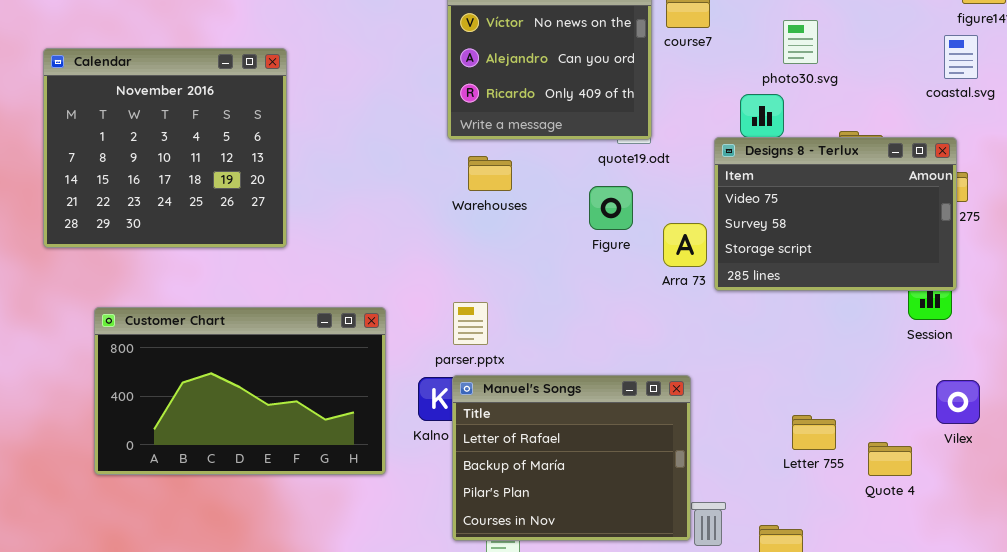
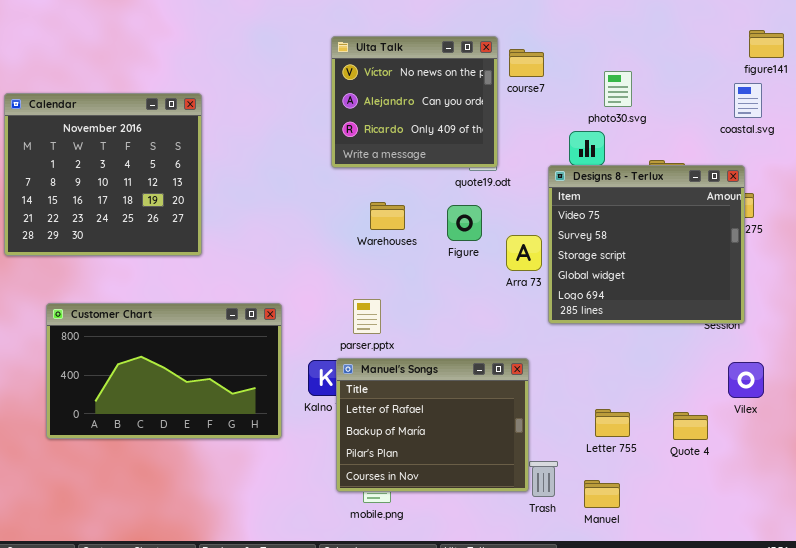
Designs 8 - Terlux: [714,137,957,291] -> [548,165,745,324], resized
Warehouses: [468,156,512,191] -> [370,202,405,230], moved
parser.pptx: [453,302,488,345] -> [353,299,381,334], moved
Letter 755: [792,415,836,450] -> [595,409,630,437], moved

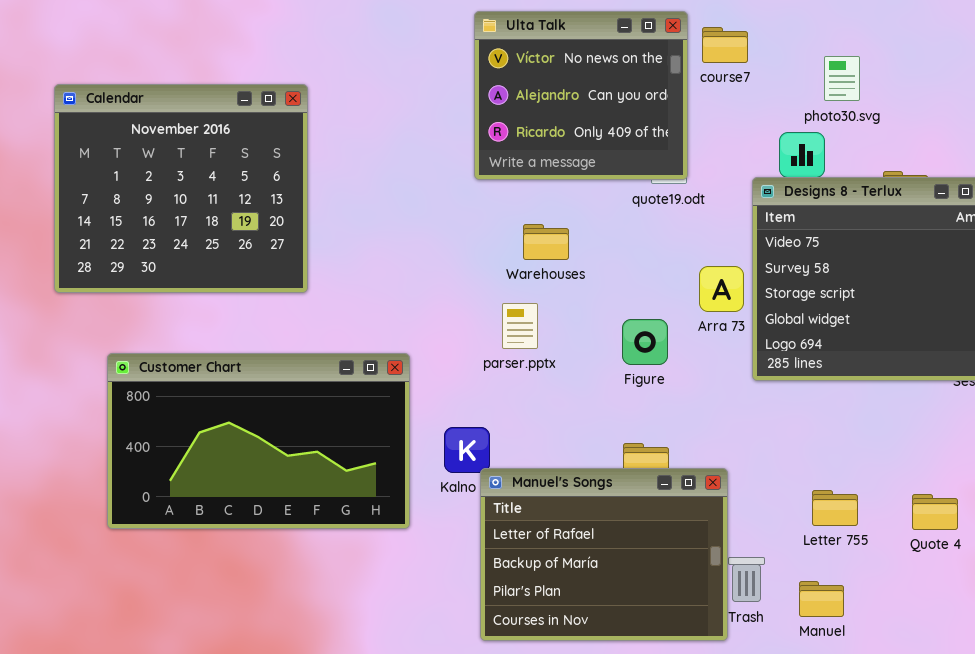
Figure: [447,205,482,241] -> [622,319,668,365], moved
parser.pptx: [353,299,381,334] -> [502,303,538,349], moved
Manuel's Songs: [336,358,529,492] -> [480,468,728,641], moved

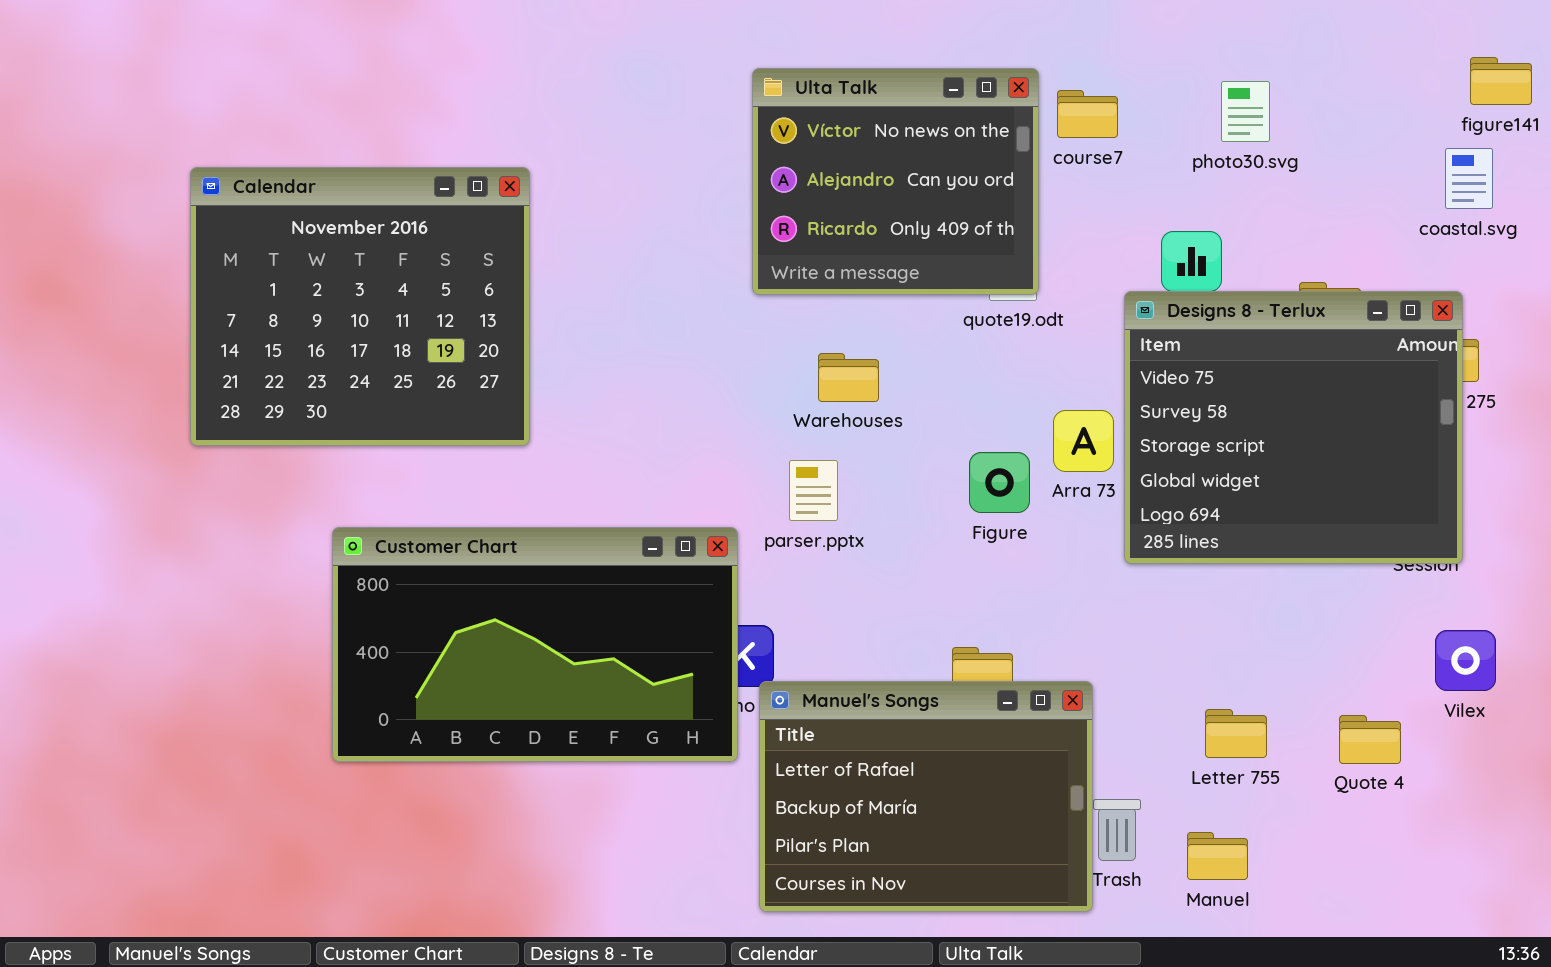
photo30.svg: [824,56,860,101] -> [1221,81,1270,142], moved
Figure: [622,319,668,365] -> [969,452,1030,513], moved
Customer Chart: [107,353,410,529] -> [332,527,738,762], moved

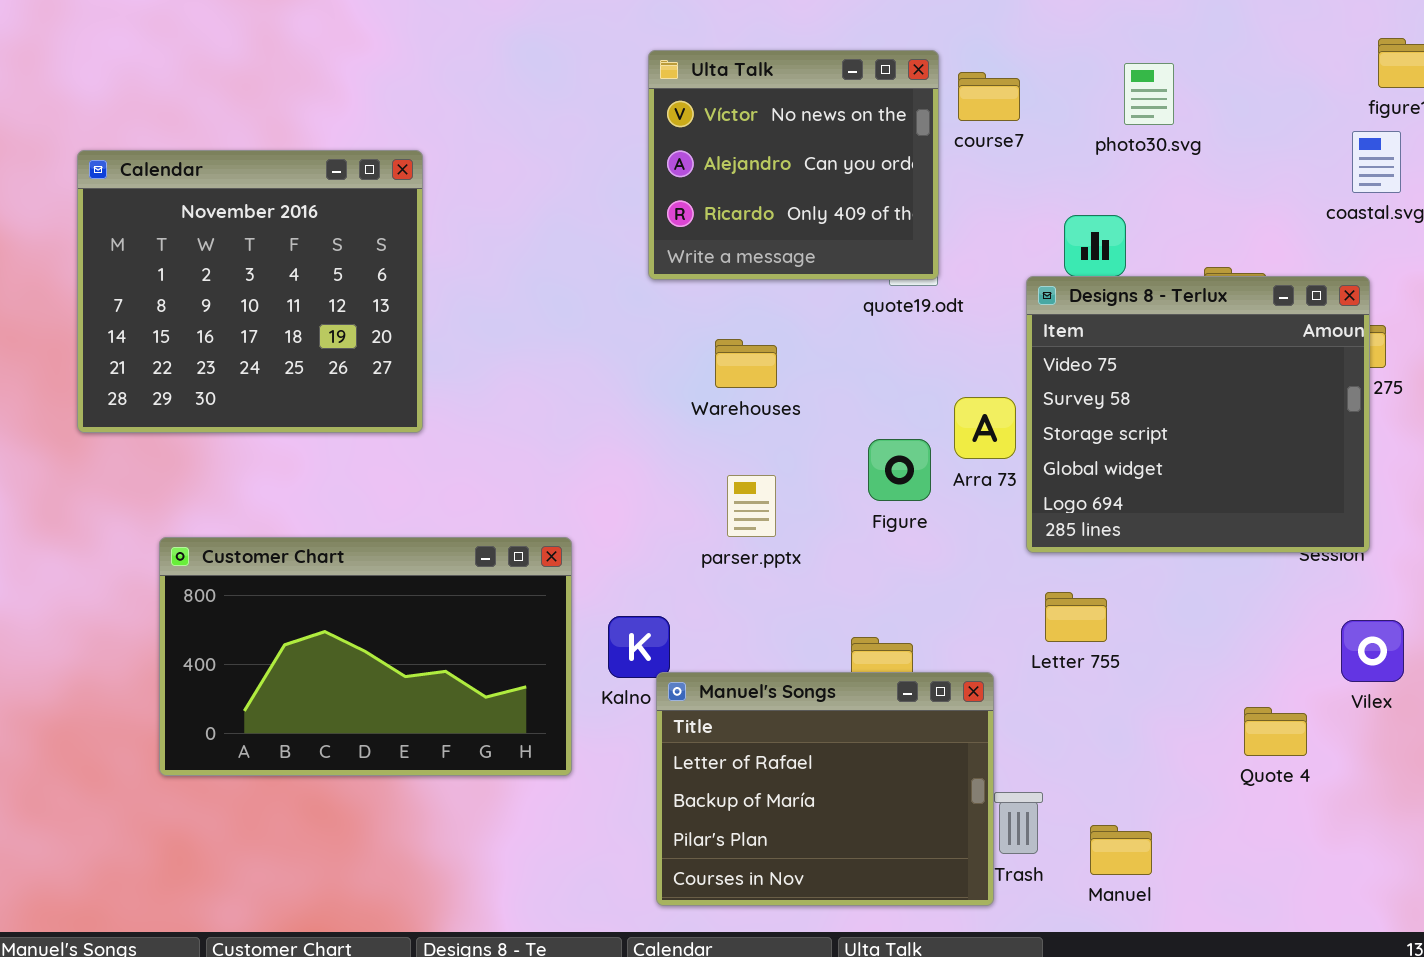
parser.pptx: [789,460,838,521] -> [727,475,776,537], moved
Customer Chart: [332,527,738,762] -> [159,537,572,776], moved
Letter 755: [1205,709,1267,758] -> [1045,592,1107,642], moved

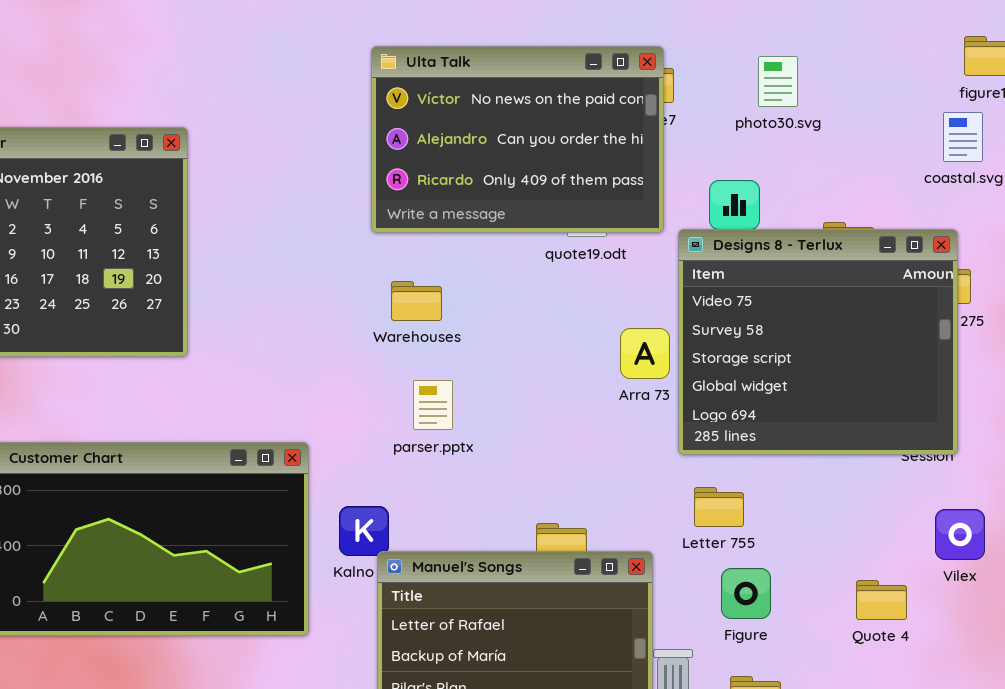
Ulta Talk: [648,50,939,280] -> [371,46,664,233], resized
Warehouses: [715,339,777,388] -> [391,281,442,321], moved
Figure: [868,439,931,501] -> [721,568,771,619], moved
parser.pptx: [727,475,776,537] -> [413,380,453,430], moved

